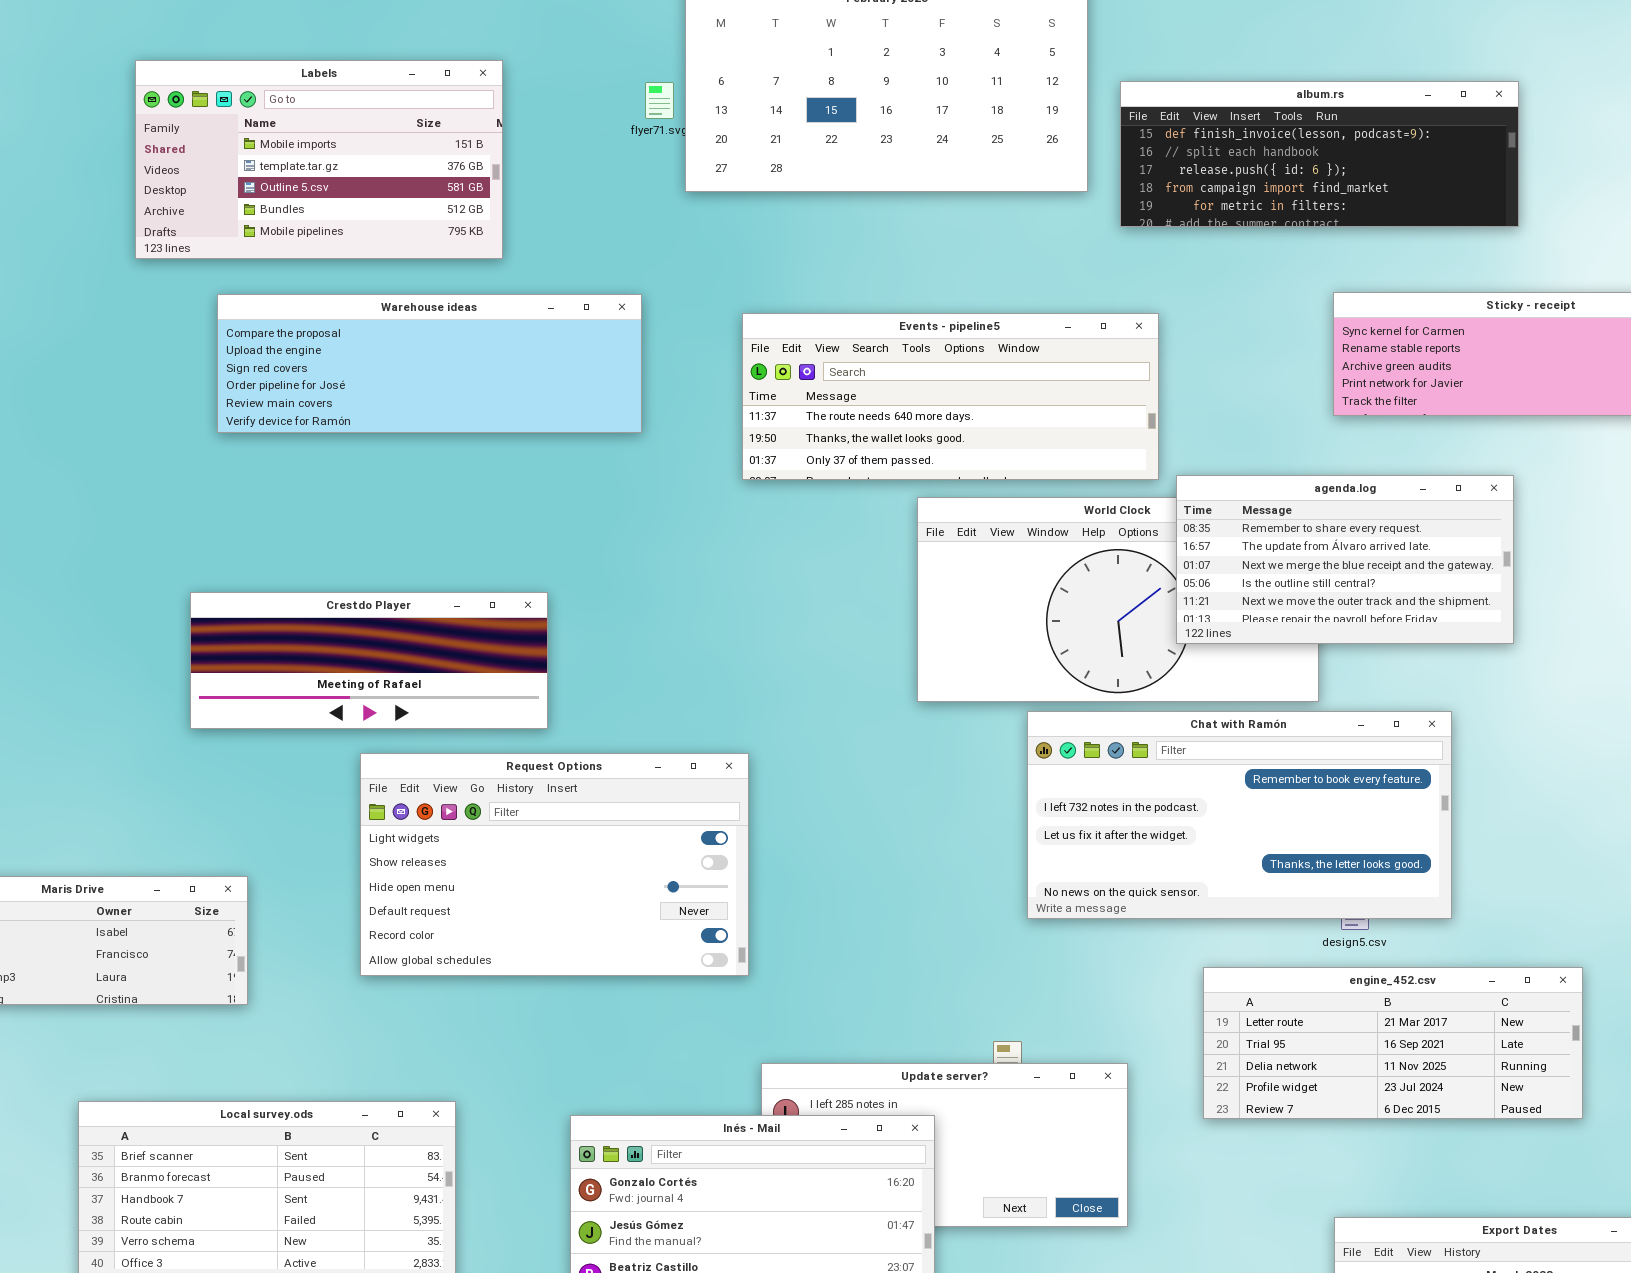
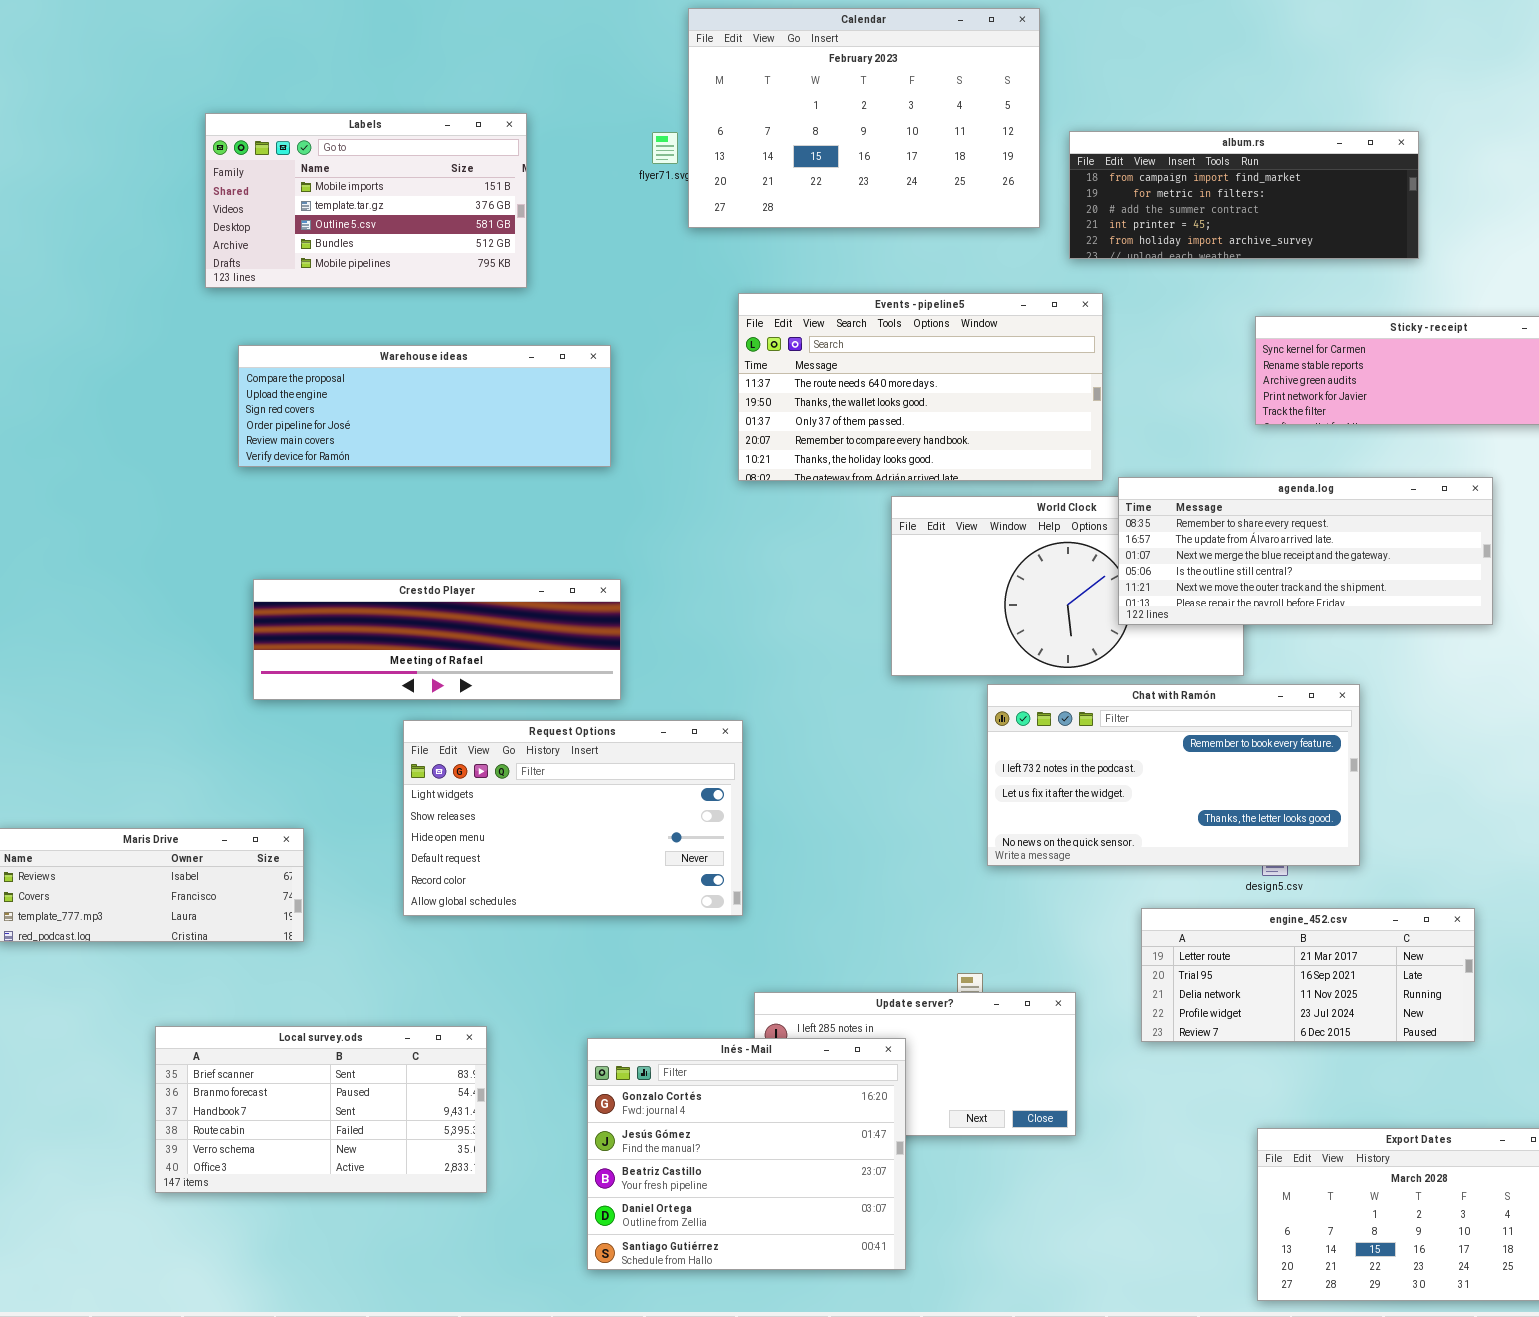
album.rs: [1120,81,1519,227] -> [1069,131,1419,259], scrolled down 3 rows
Warehouse ideas: [217,294,642,433] -> [238,345,611,467], moved
Events - pipeline5: [742,313,1159,480] -> [738,293,1103,481], resized
agenda.log: [1176,475,1514,644] -> [1118,477,1493,625], resized
Crestdo Player: [190,592,548,729] -> [253,579,621,700], resized

